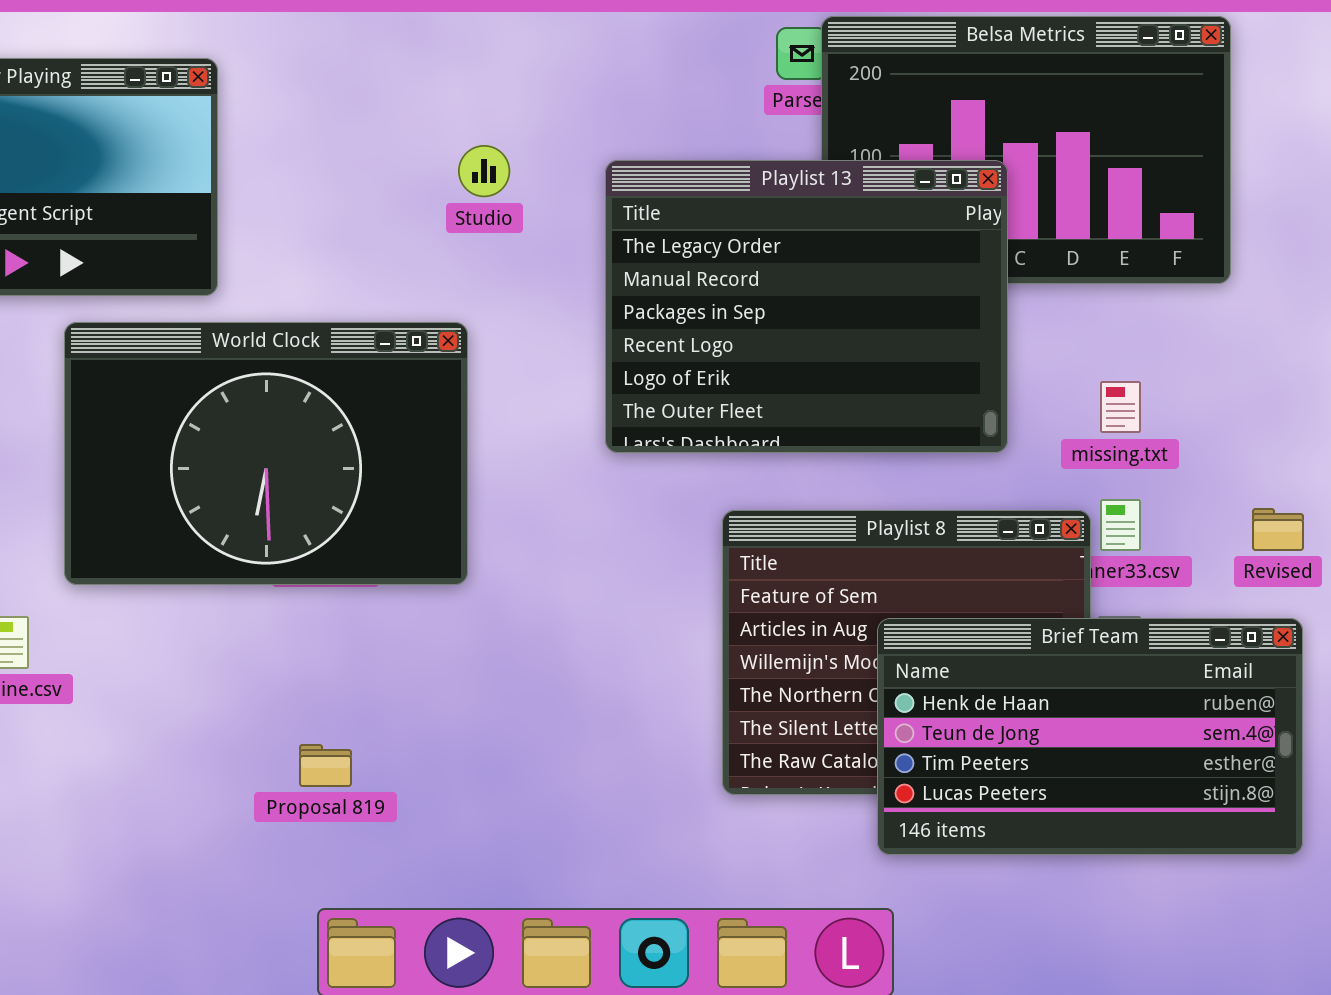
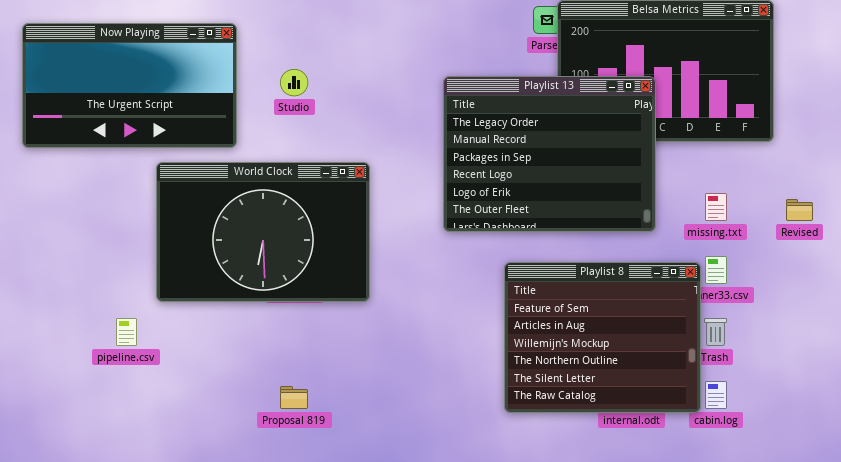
Studio: [458,145,510,197] -> [280,69,308,96], moved
Revised: [1252,508,1304,551] -> [786,199,813,221], moved
Brief Team: [877,618,1303,855] -> none, closed

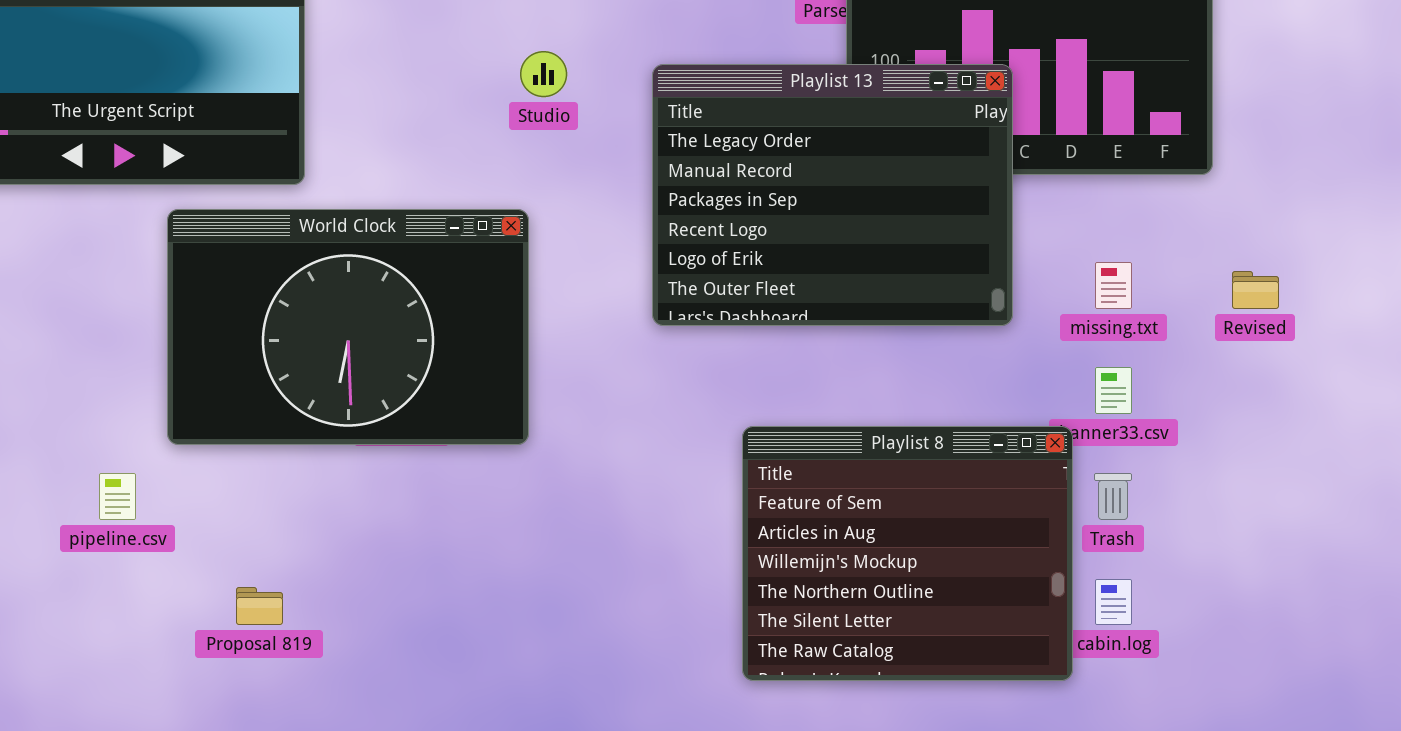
Studio: [280,69,308,96] -> [520,51,567,97], moved
Playlist 8: [504,262,701,413] -> [742,426,1073,681], moved
Proposal 819: [280,386,308,409] -> [236,587,283,625], moved

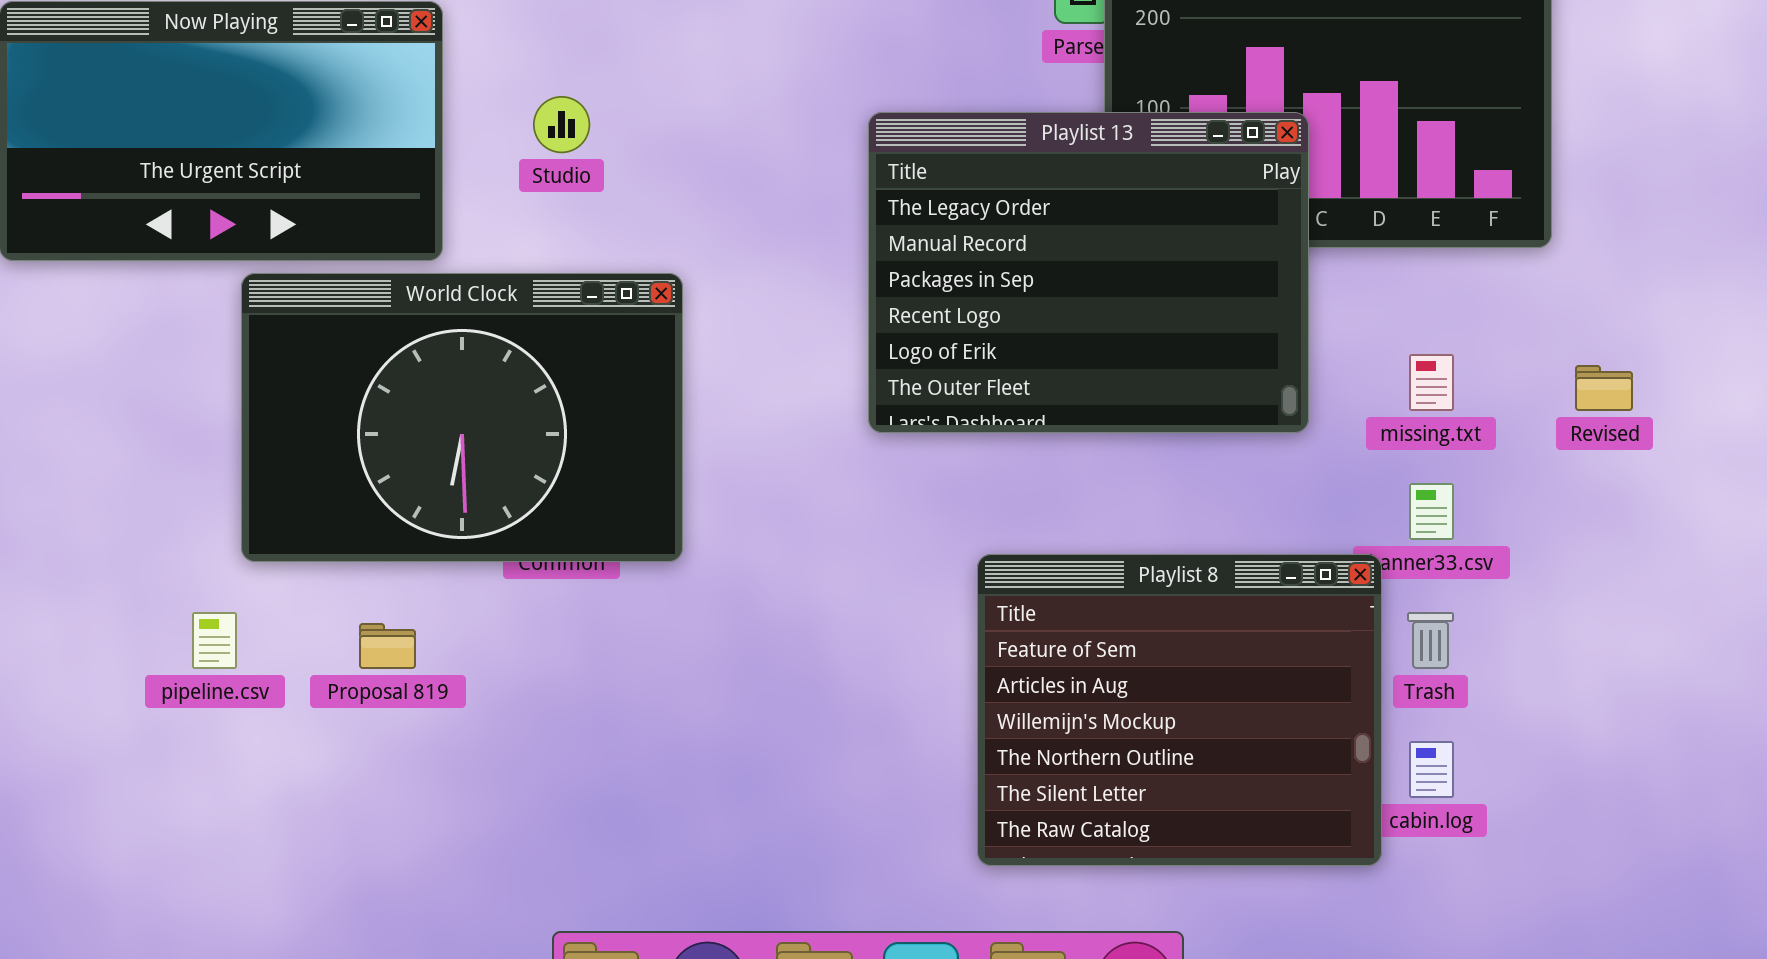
Studio: [520,51,567,97] -> [533,96,590,153], moved
World Clock: [167,209,529,445] -> [241,273,683,562], moved
Proposal 819: [236,587,283,625] -> [359,623,416,669], moved

